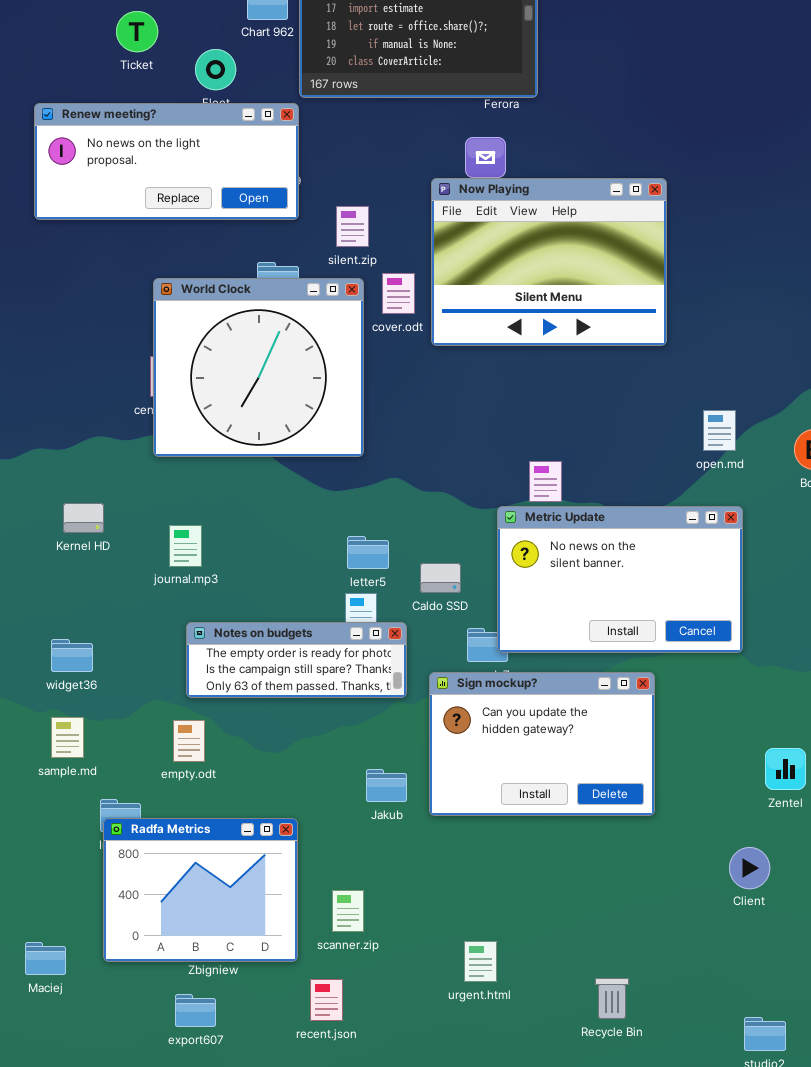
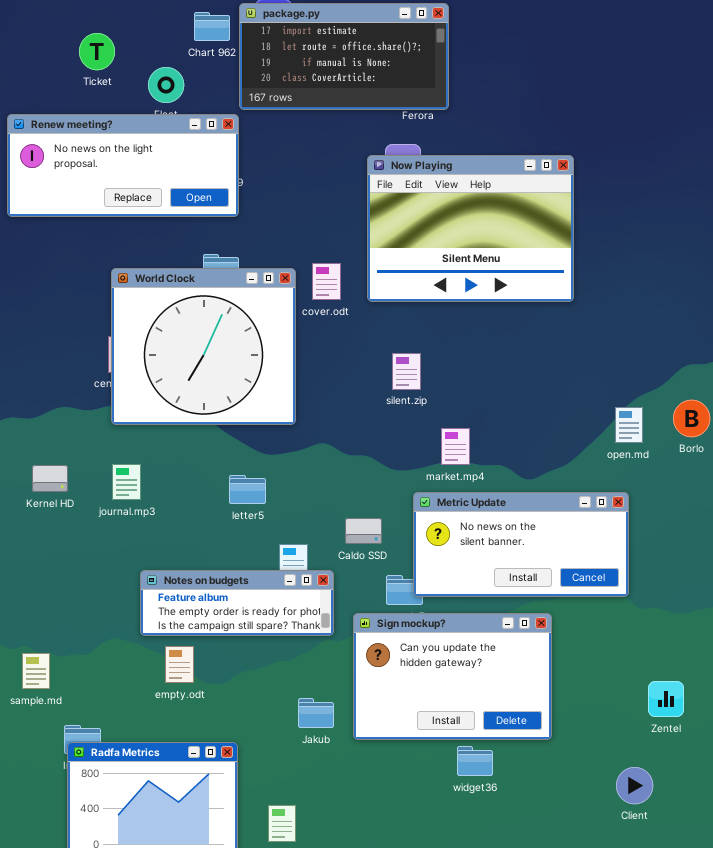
Now Playing: [431,178,667,346] -> [367,155,574,302], moved
silent.zip: [336,206,369,247] -> [392,353,421,390], moved
open.md: [703,410,736,451] -> [615,407,643,443], moved
Metric Update: [497,506,743,653] -> [413,492,629,597], resized
journal.mp3: [169,525,202,567] -> [112,464,141,500], moved
letter5: [347,536,389,569] -> [229,475,266,504], moved
Notes on budgets: [186,622,407,698] -> [140,570,334,636], scrolled up 1 row
widget36: [51,639,93,672] -> [457,746,493,776], moved
empty.odt: [173,720,205,762] -> [165,646,194,683], moved

